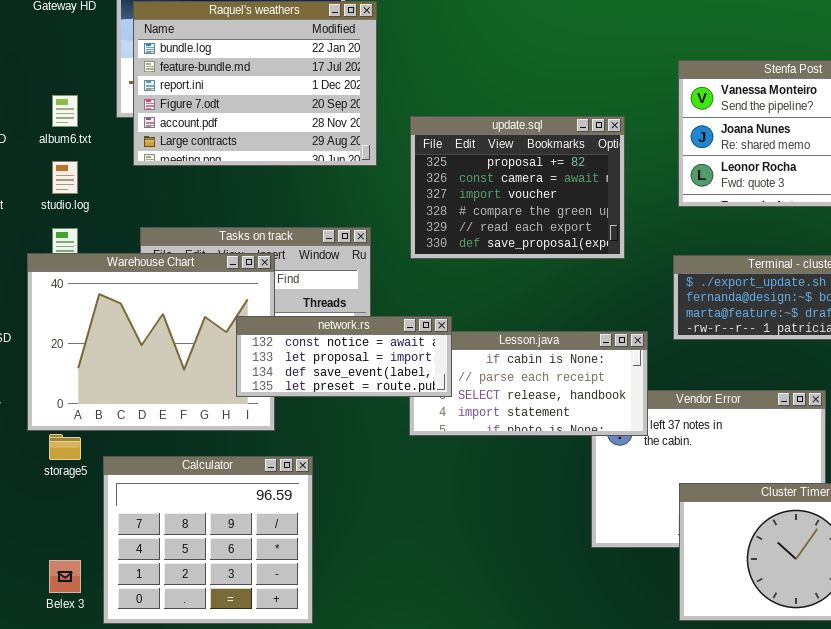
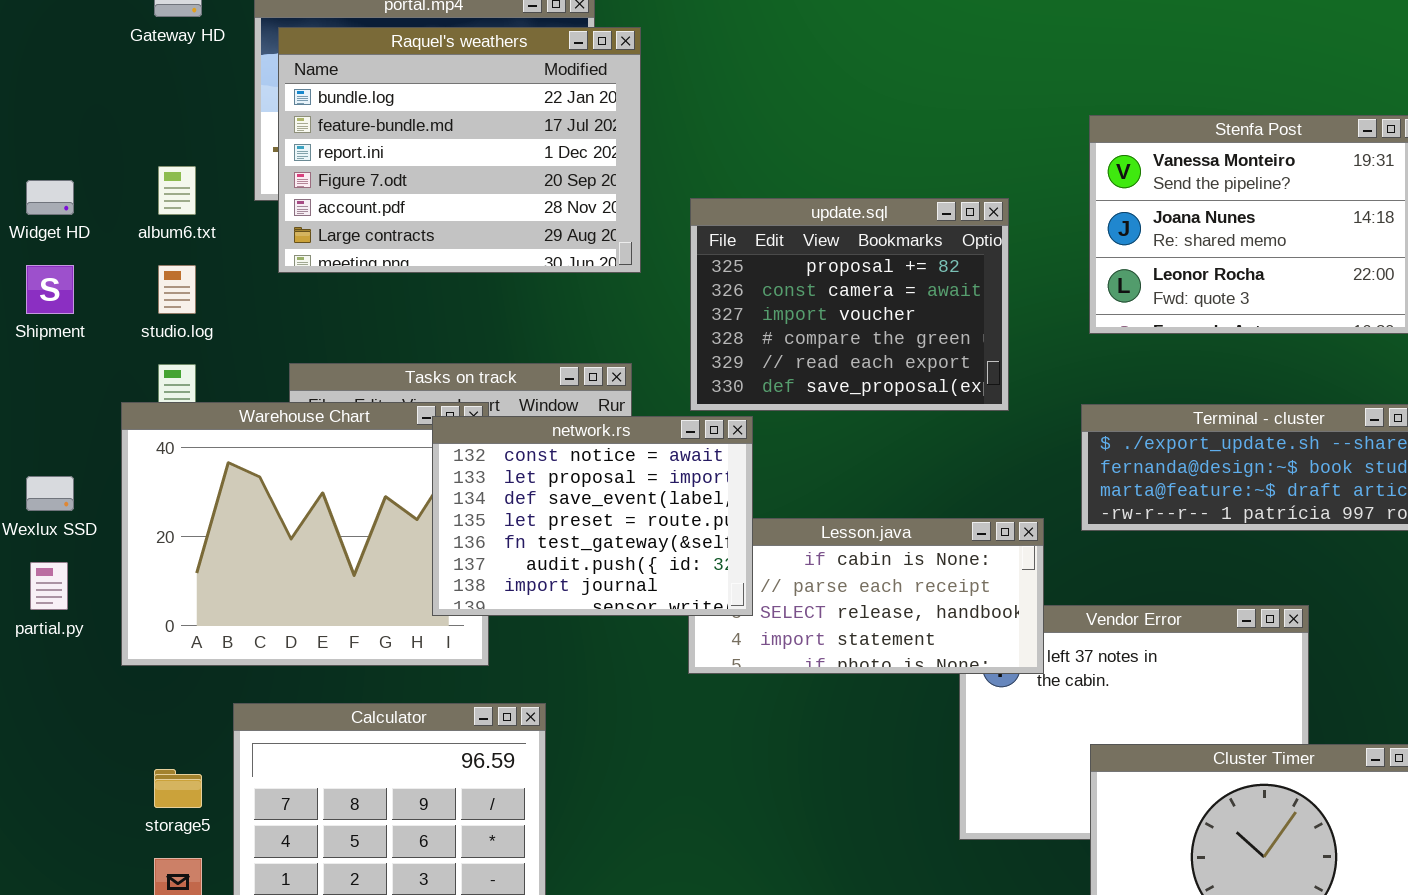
network.rs: [236,316,452,397] -> [432,416,753,616], resized
storage5: [49,434,81,460] -> [154,769,202,808], moved

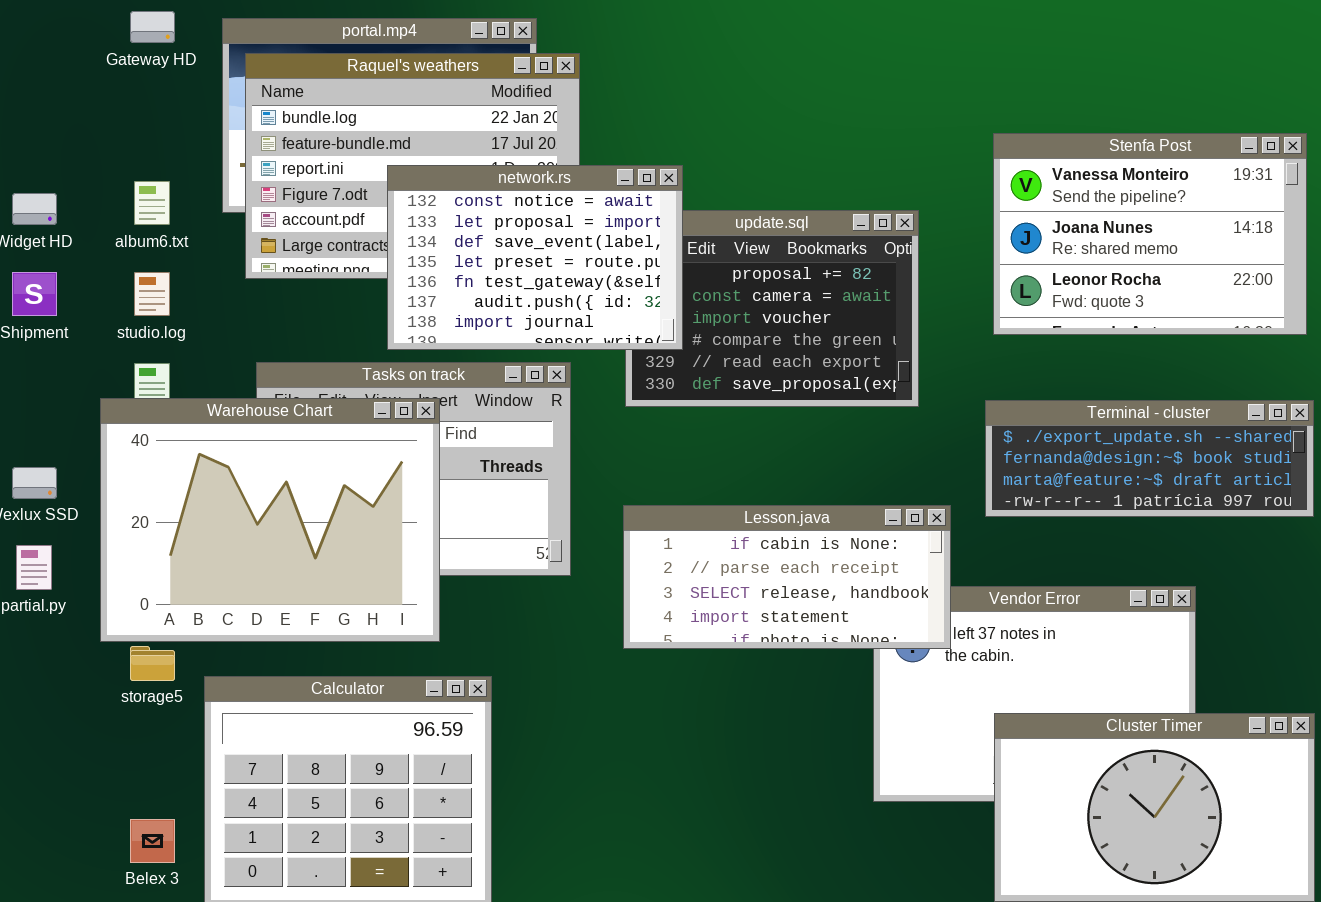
network.rs: [432,416,753,616] -> [387,165,683,350], moved
storage5: [154,769,202,808] -> [130,646,175,681], moved

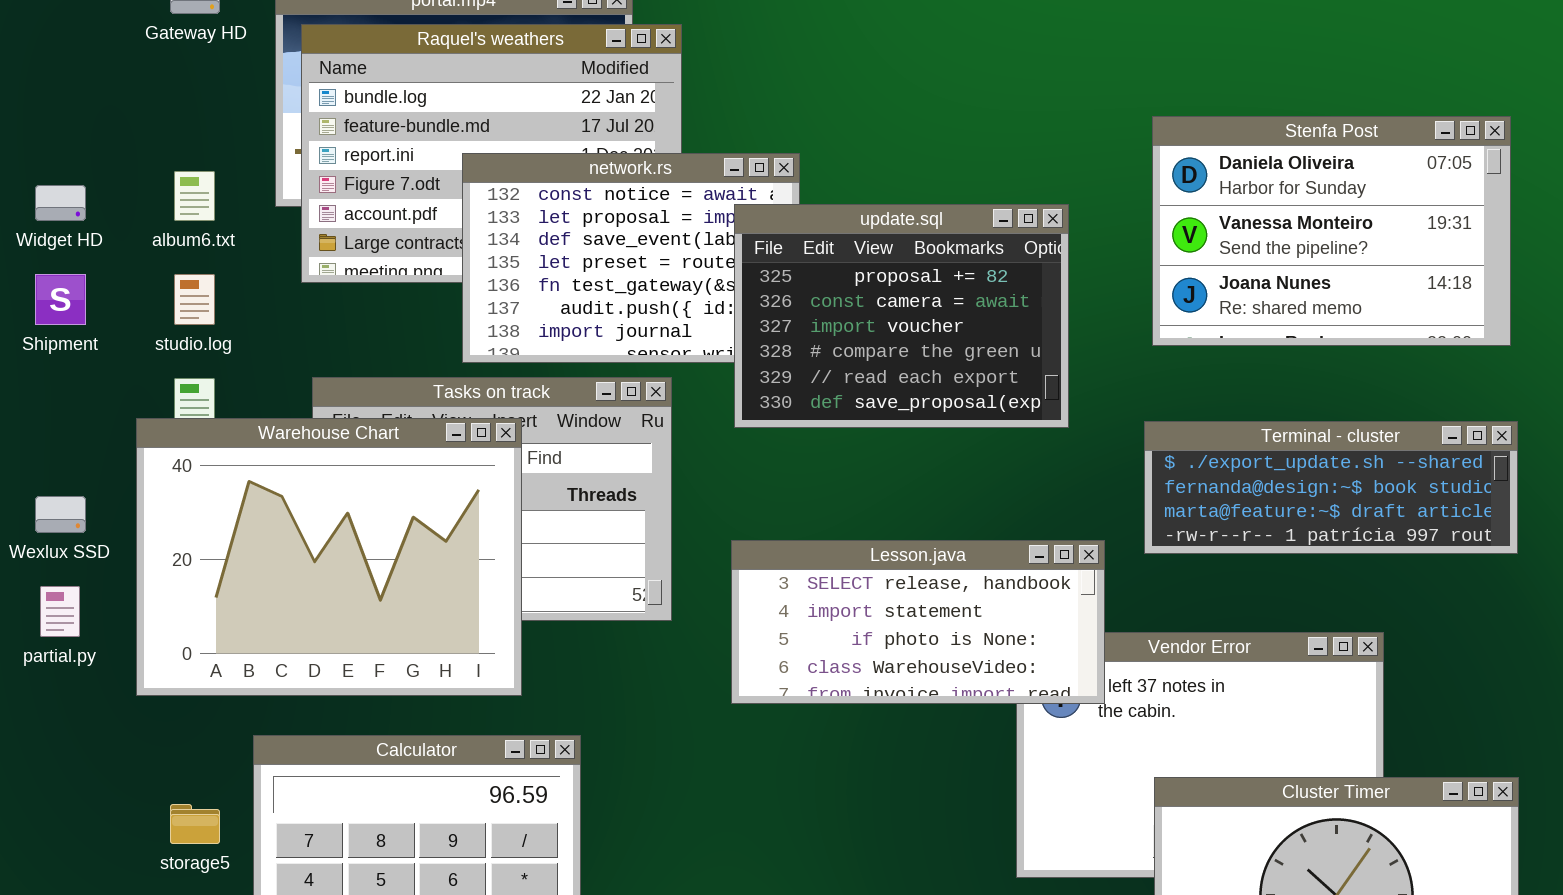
Stenfa Post: [993,133,1307,335] -> [1152,116,1511,346], scrolled up 1 row
update.sql: [625,210,919,407] -> [734,204,1069,428], raised
Lesson.java: [623,505,951,649] -> [731,540,1105,704], scrolled down 2 rows
storage5: [130,646,175,681] -> [170,804,220,844], moved

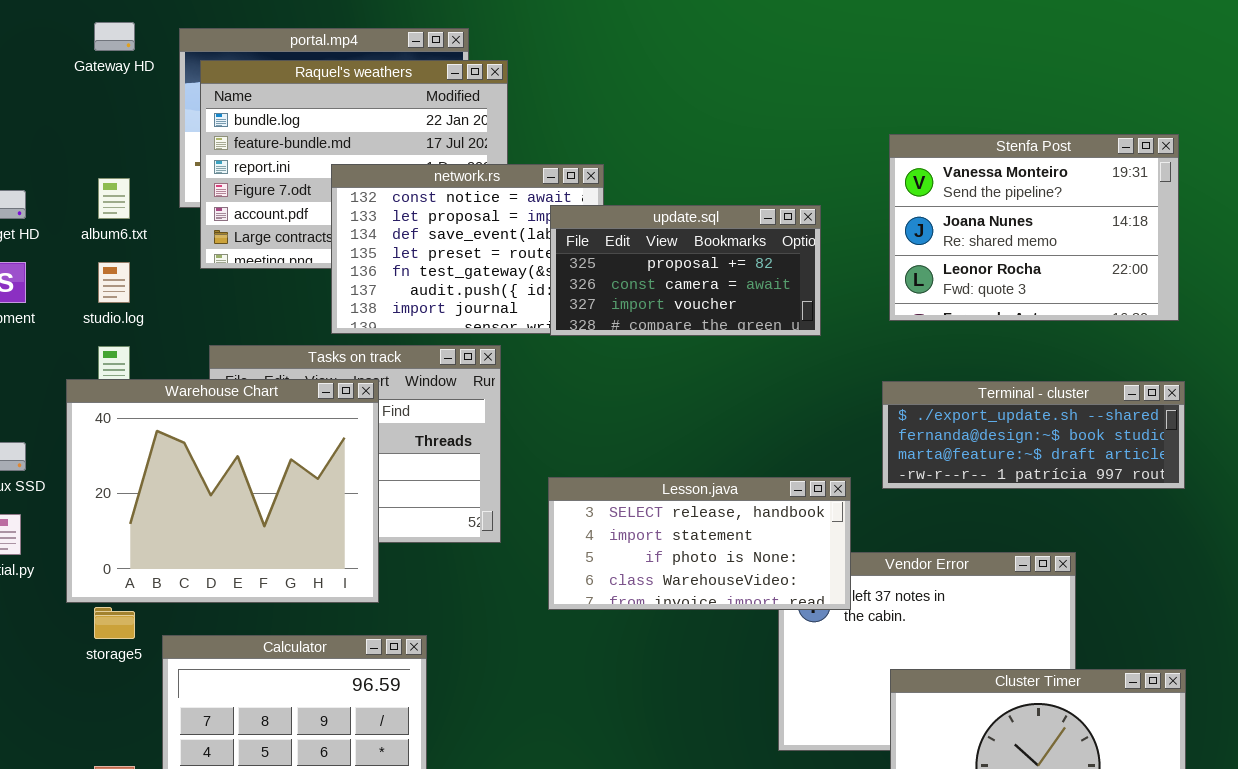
Stenfa Post: [1152,116,1511,346] -> [889,134,1179,321], scrolled down 1 row
update.sql: [734,204,1069,428] -> [550,205,821,336], resized
storage5: [170,804,220,844] -> [94,607,135,639], moved

